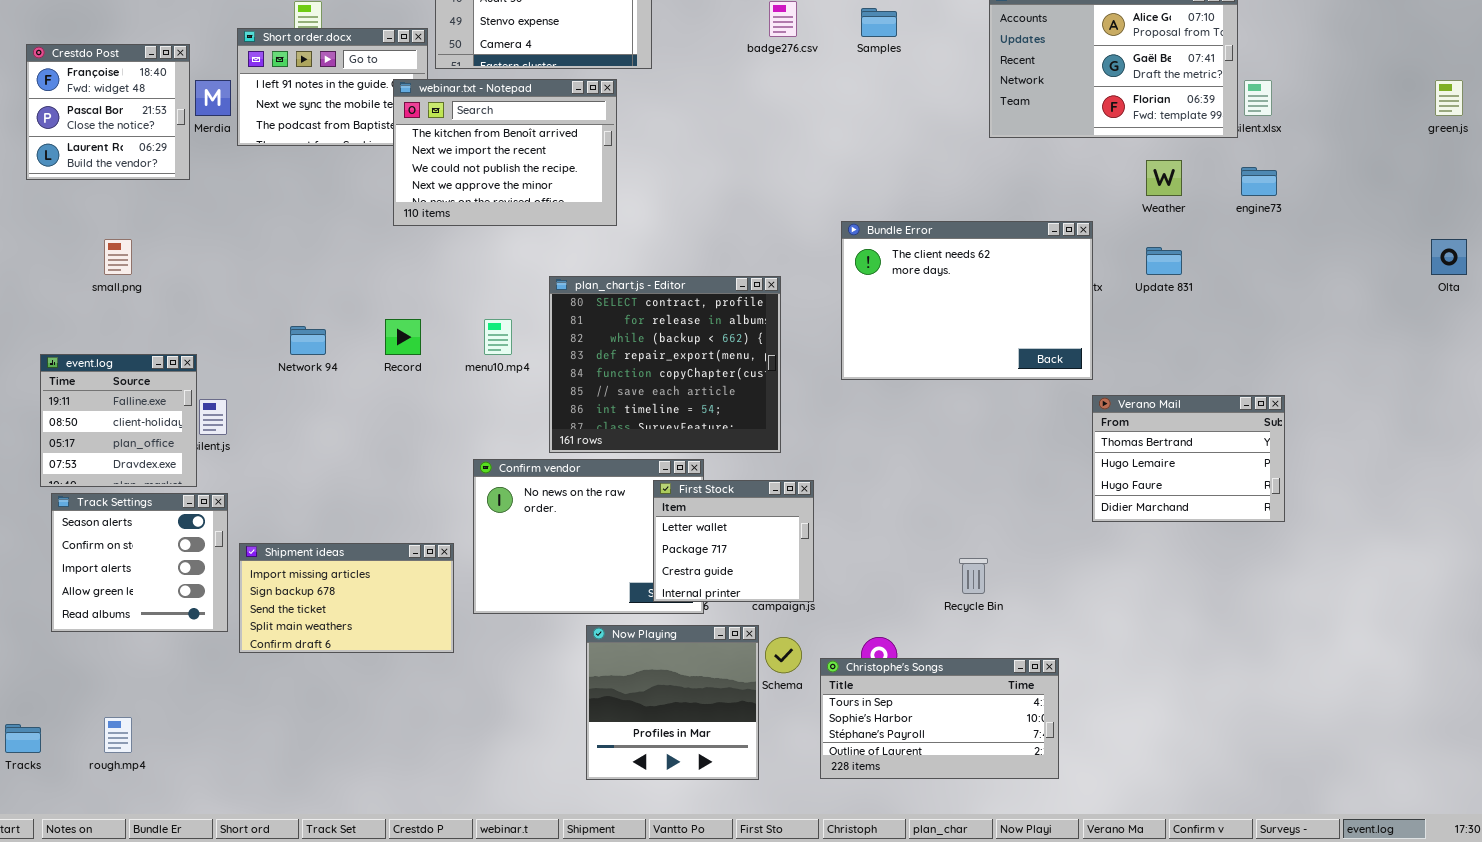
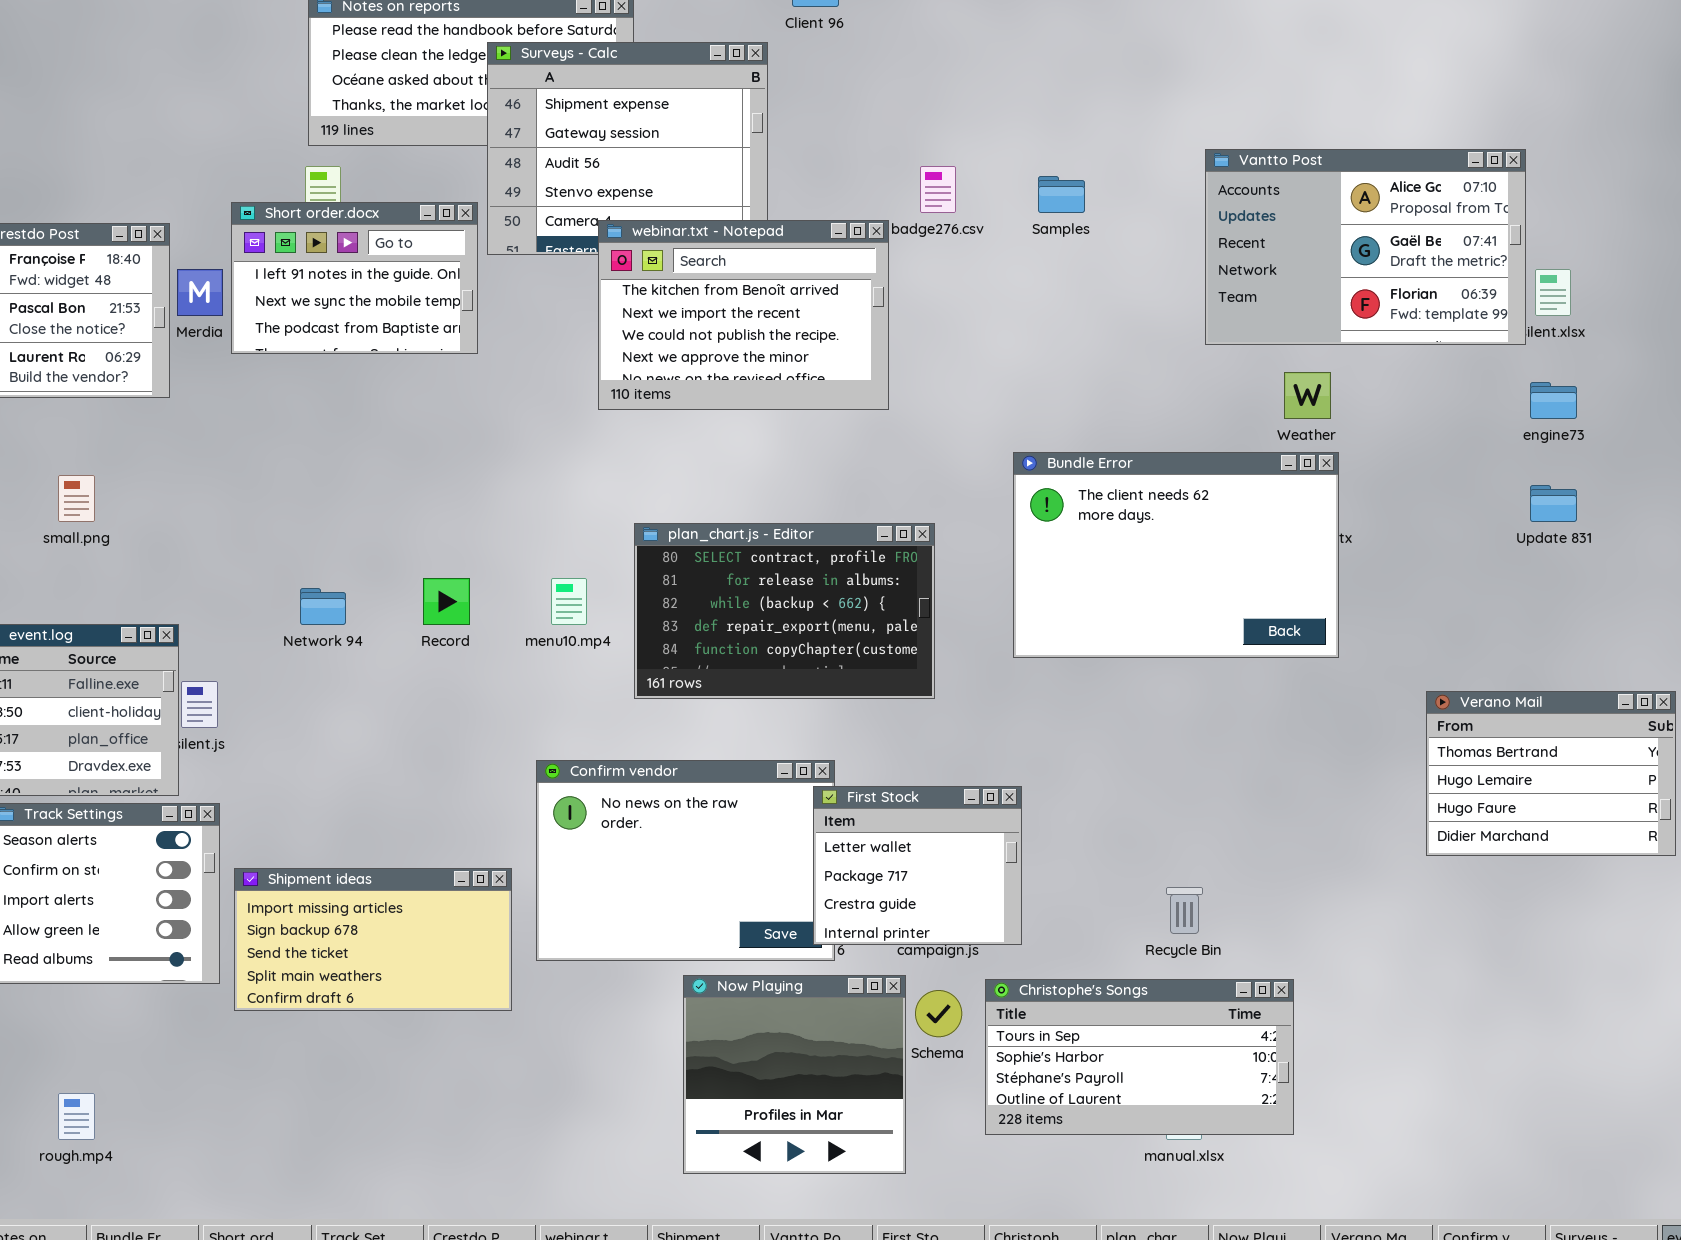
webinar.txt - Notepad: [393,79,617,226] -> [598,220,889,410], moved
Weather: [1146,160,1182,196] -> [1284,372,1331,419], moved
Update 831: [1146,247,1182,275] -> [1530,485,1577,522], moved
plan_chart.js - Editor: [549,276,781,453] -> [634,523,935,699], resized
Verano Mail: [1092,395,1285,522] -> [1426,691,1676,856], moved
First Stock: [653,480,814,602] -> [813,786,1022,945], moved
Christophe's Songs: [820,658,1059,779] -> [985,979,1294,1135], moved

